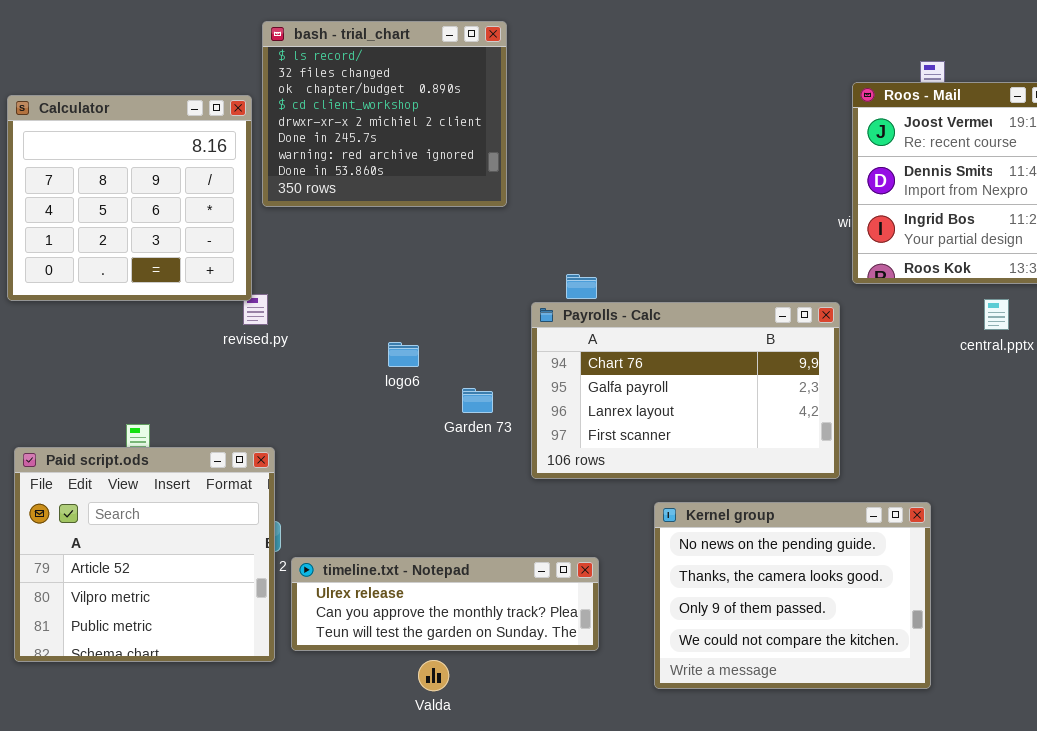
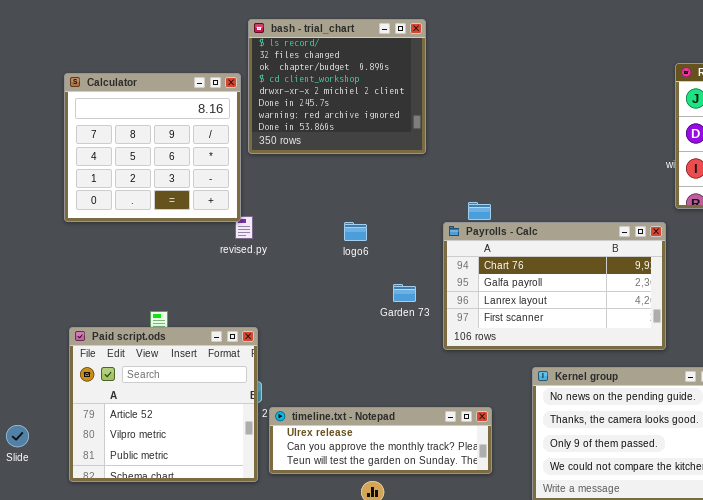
logo6: [388,342,419,367] -> [344,222,367,241], moved

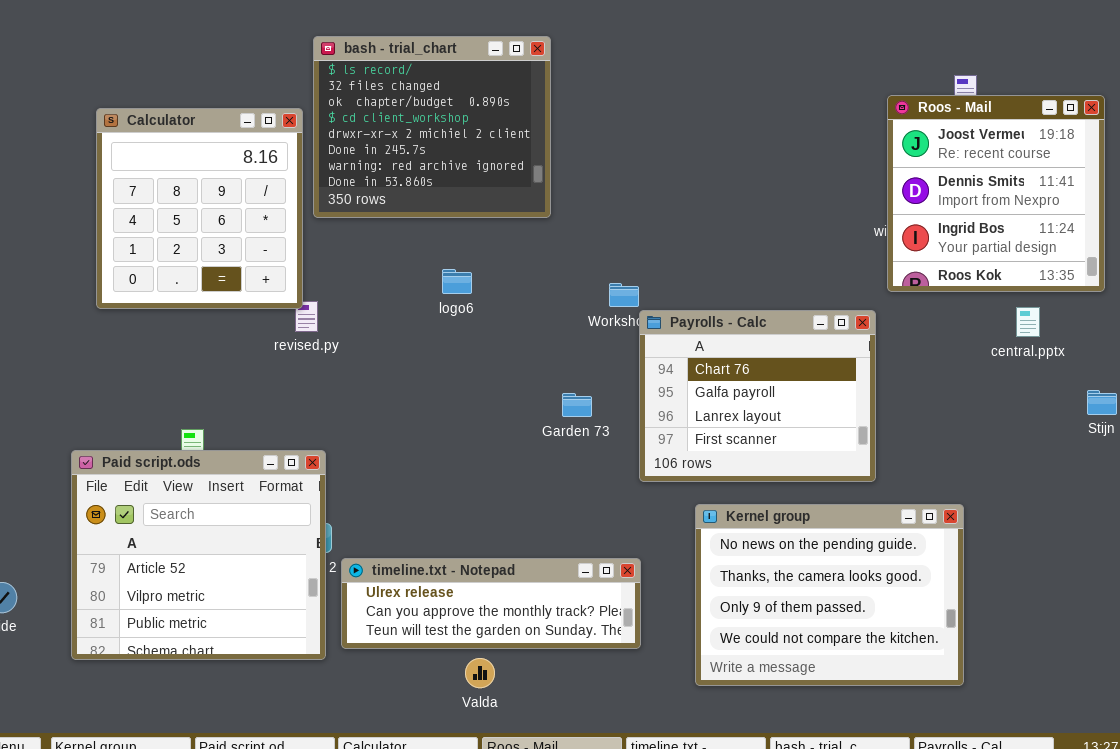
Calculator: [64,73,241,222] -> [96,108,303,309], resized
logo6: [344,222,367,241] -> [442,269,472,294], moved
Payrolls - Calc: [443,222,666,350] -> [639,310,876,482], resized
Garden 73: [393,284,416,302] -> [562,393,592,417], moved

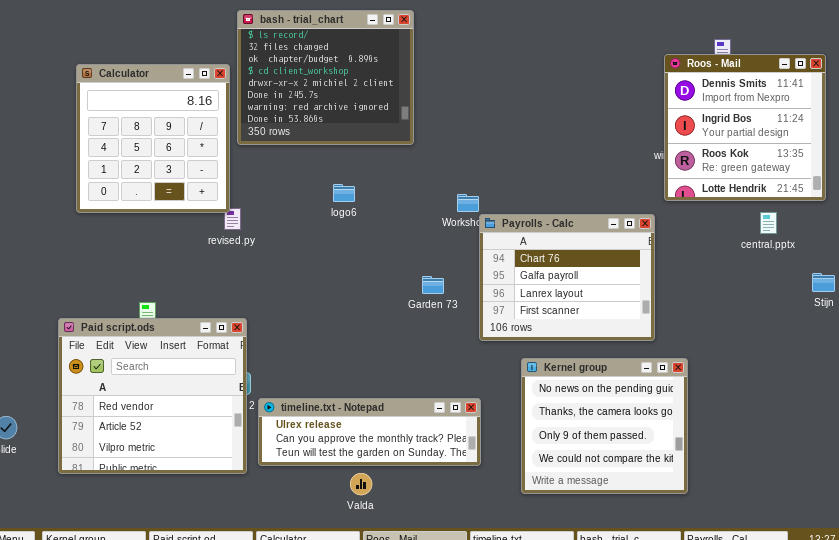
Roos - Mail: [887,95,1105,292] -> [664,54,826,201], scrolled down 1 row
Paid script.ods: [71,450,326,660] -> [58,318,247,474], scrolled up 1 row
Kernel group: [695,504,964,686] -> [521,358,688,494], resized

